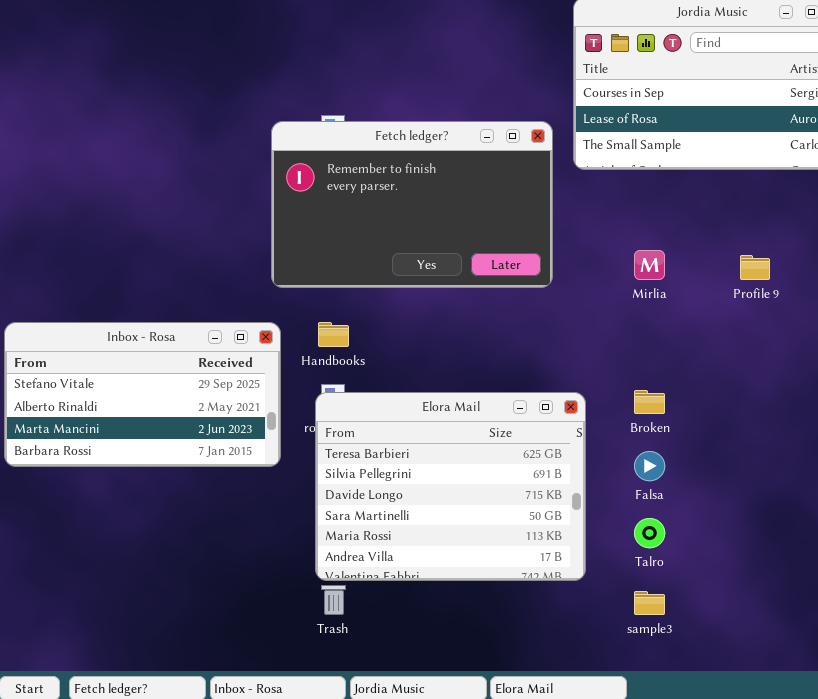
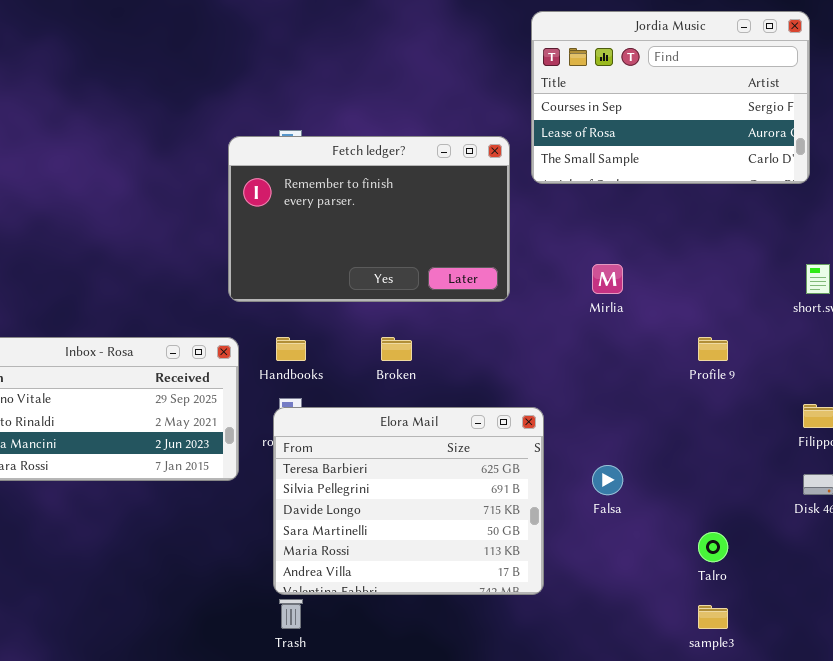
Profile 9: [740,255,770,280] -> [698,337,728,361], moved
Broken: [634,390,665,414] -> [381,337,412,361], moved
Talro: [634,518,665,548] -> [698,532,728,562], moved
sample3: [634,591,665,615] -> [698,605,728,629], moved

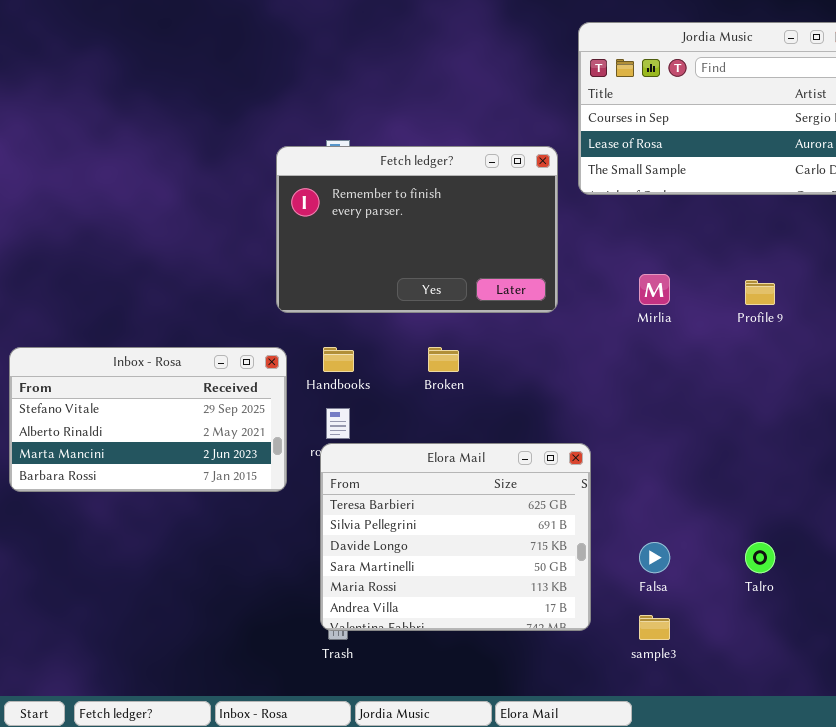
Profile 9: [698,337,728,361] -> [745,280,775,305], moved
Elora Mail: [273,407,544,595] -> [320,443,591,631], moved
Falsa: [592,465,623,495] -> [639,542,670,573], moved
sample3: [698,605,728,629] -> [639,615,670,640], moved

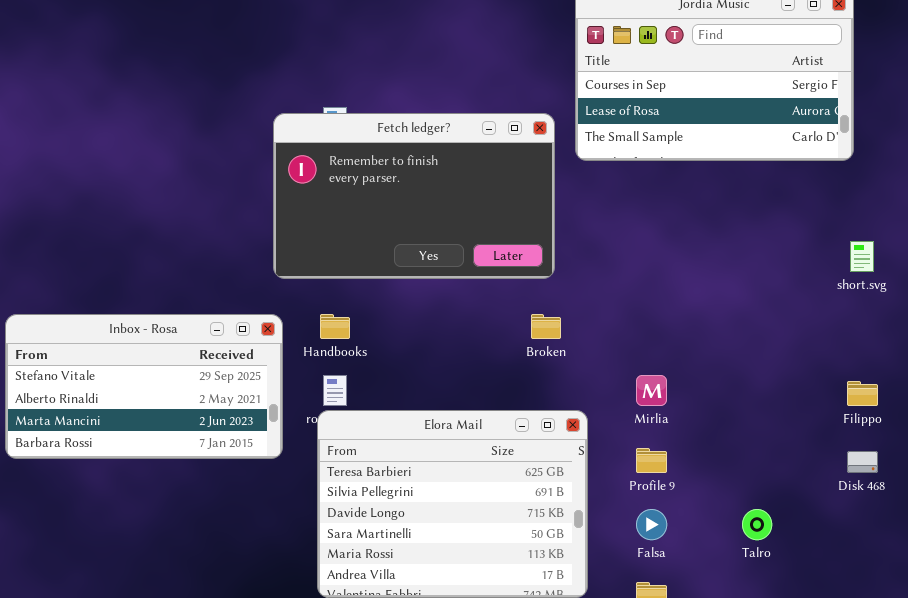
Mirlia: [639,274,670,305] -> [636,375,667,406], moved
Profile 9: [745,280,775,305] -> [636,448,667,473], moved
Broken: [428,347,459,372] -> [531,314,561,339], moved

